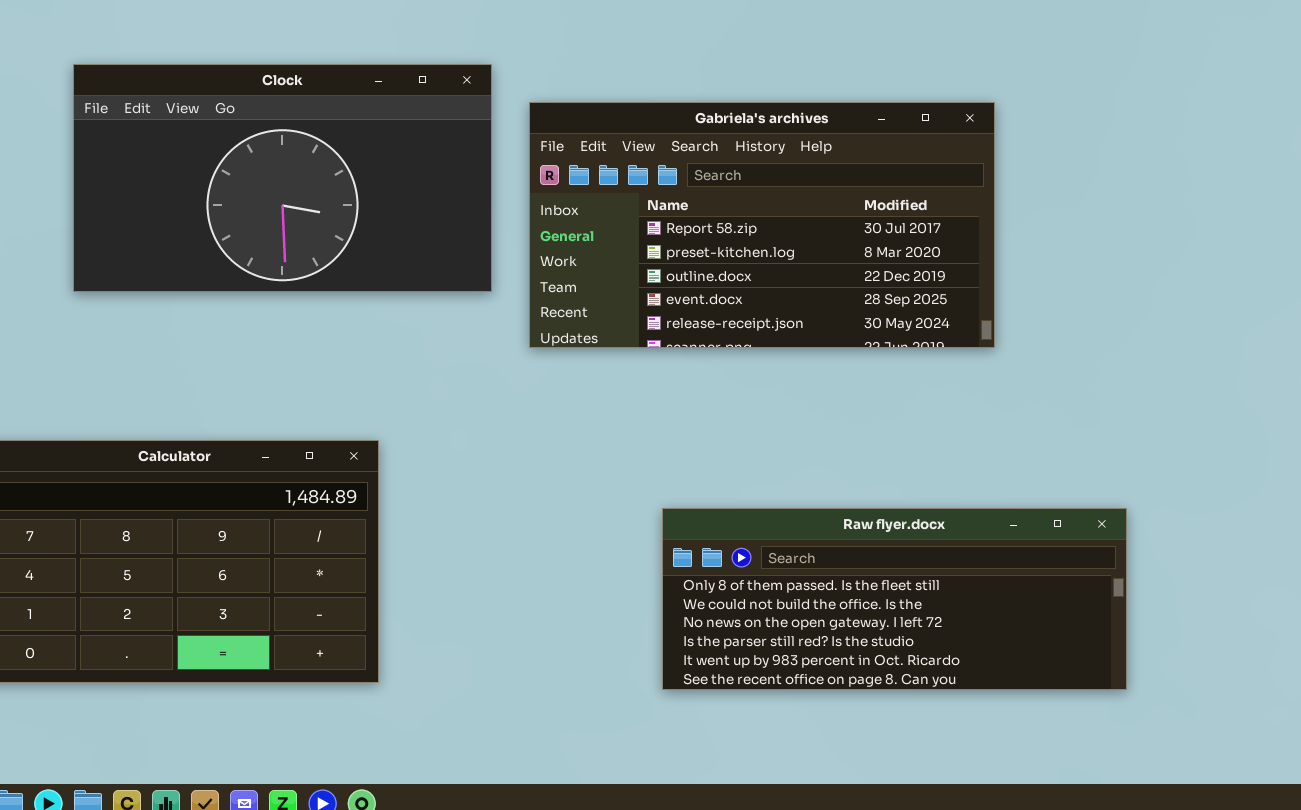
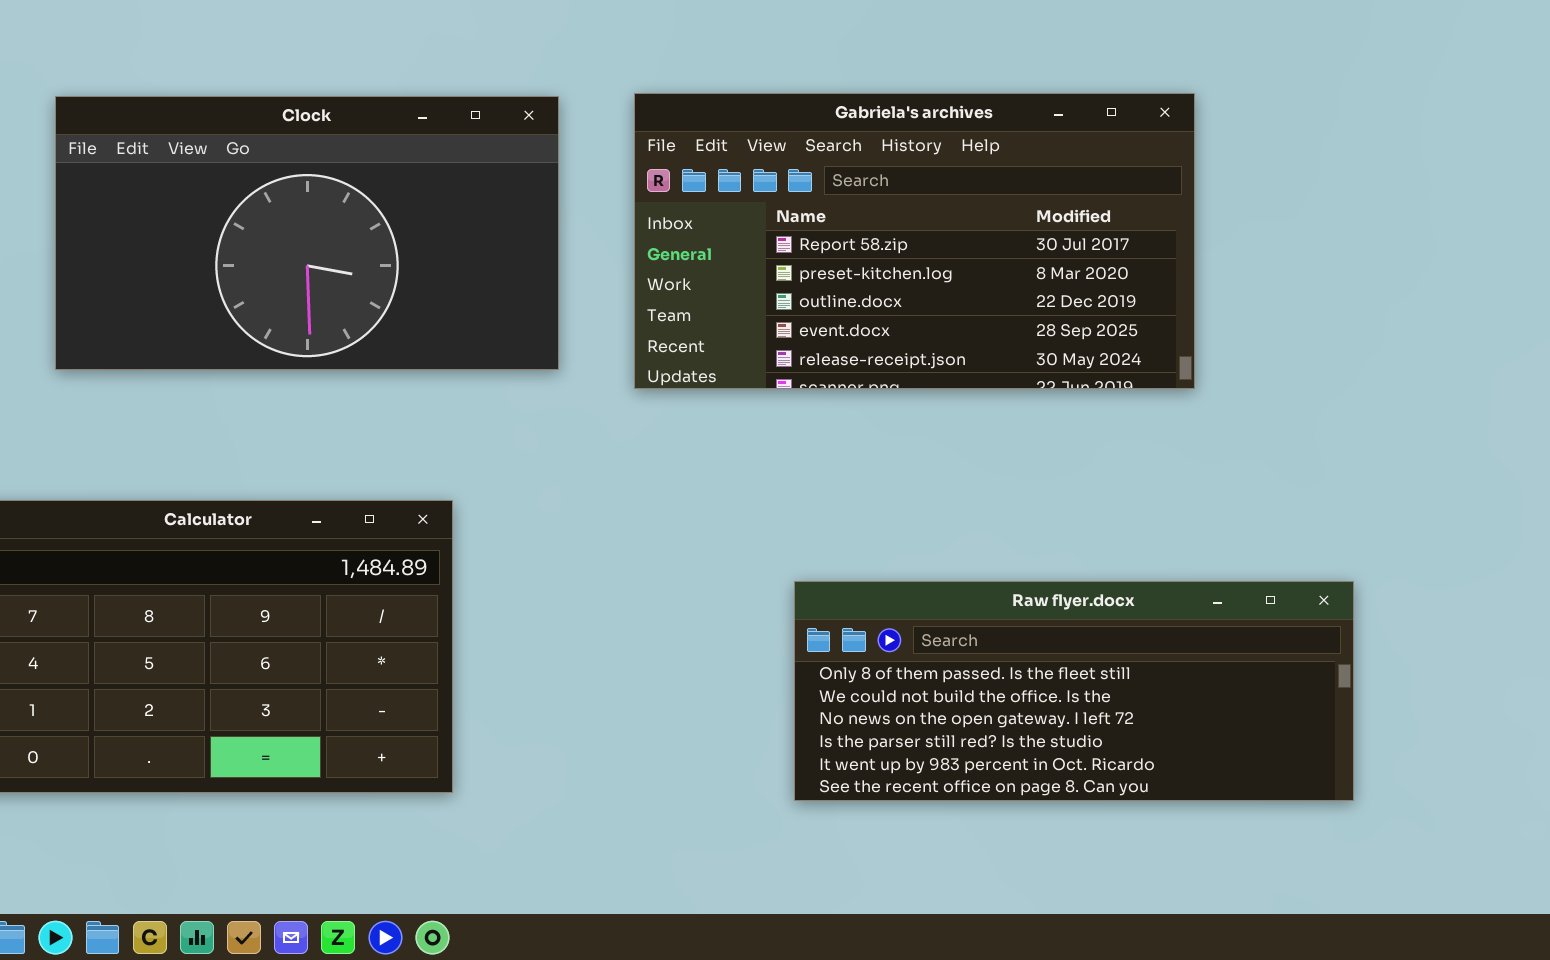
Clock: [73,64,492,292] -> [55,96,559,370], moved

